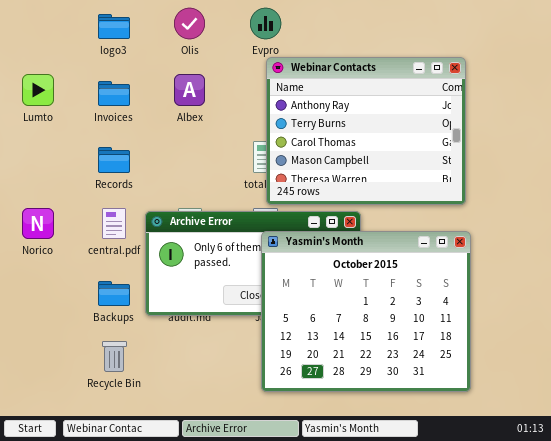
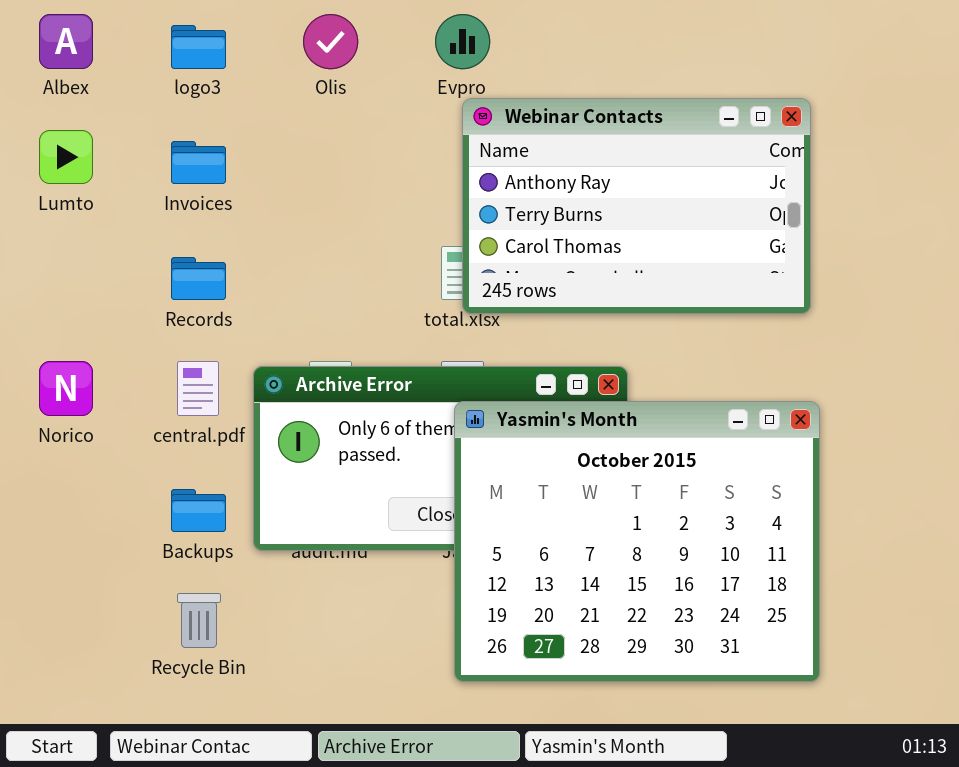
Webinar Contacts: [266,57,466,205] -> [462,98,811,314], resized
Albex: [174,74,205,106] -> [39,14,93,69], moved

